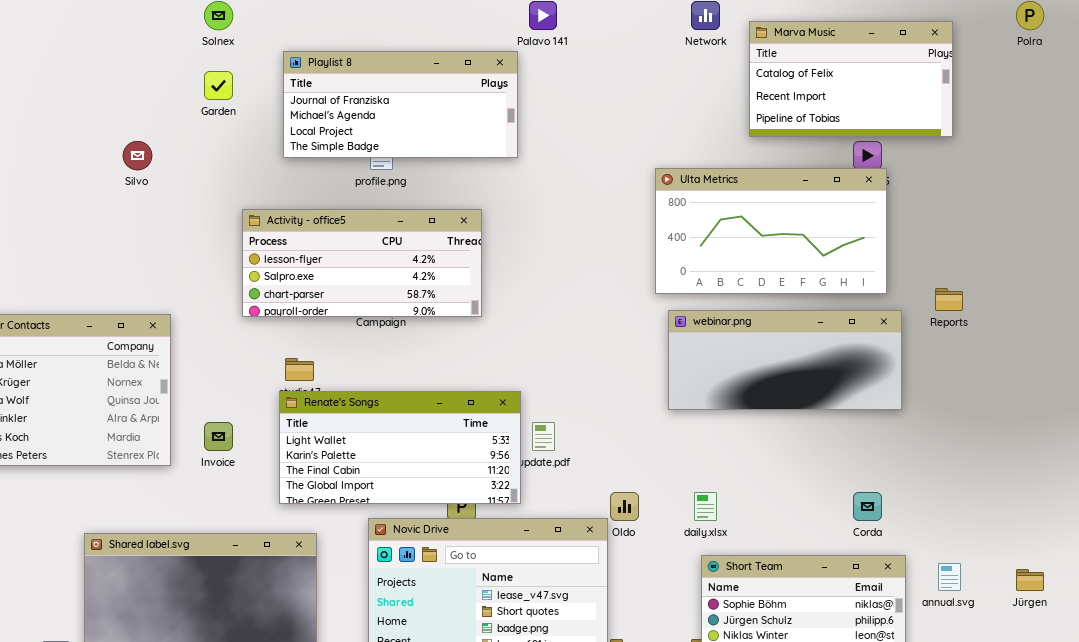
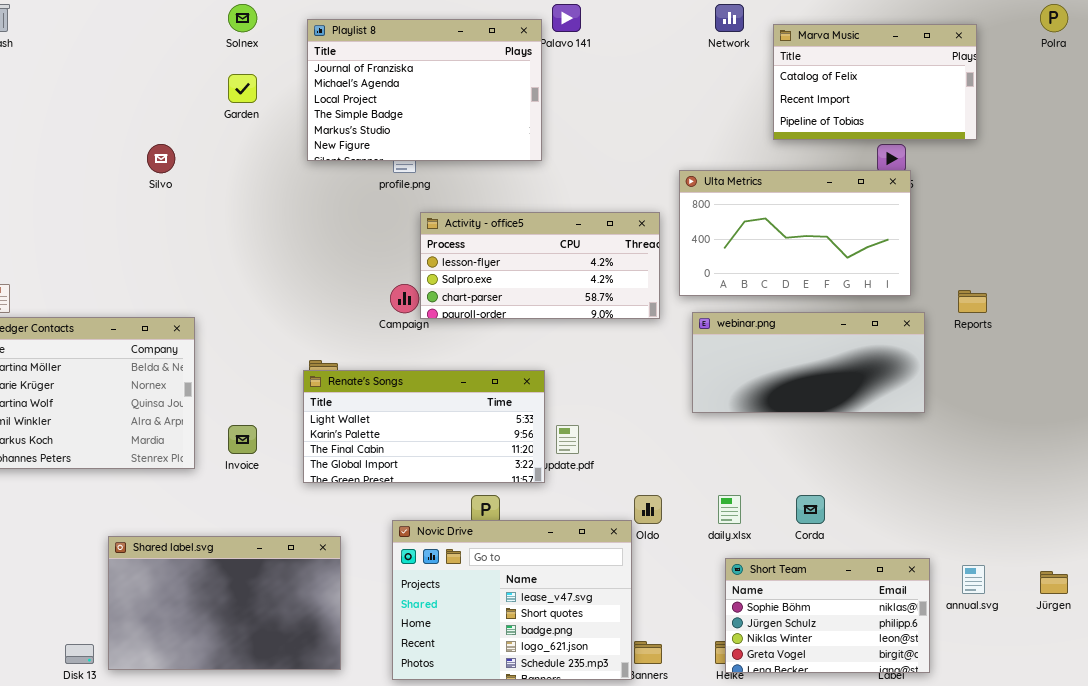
Playlist 8: [283,51,518,158] -> [307,19,542,161], resized
Activity - office5: [242,209,482,317] -> [420,212,660,319], moved
Renate's Songs: [279,391,521,504] -> [303,370,545,483], moved
Corda: [853,492,882,521] -> [796,495,825,524], moved

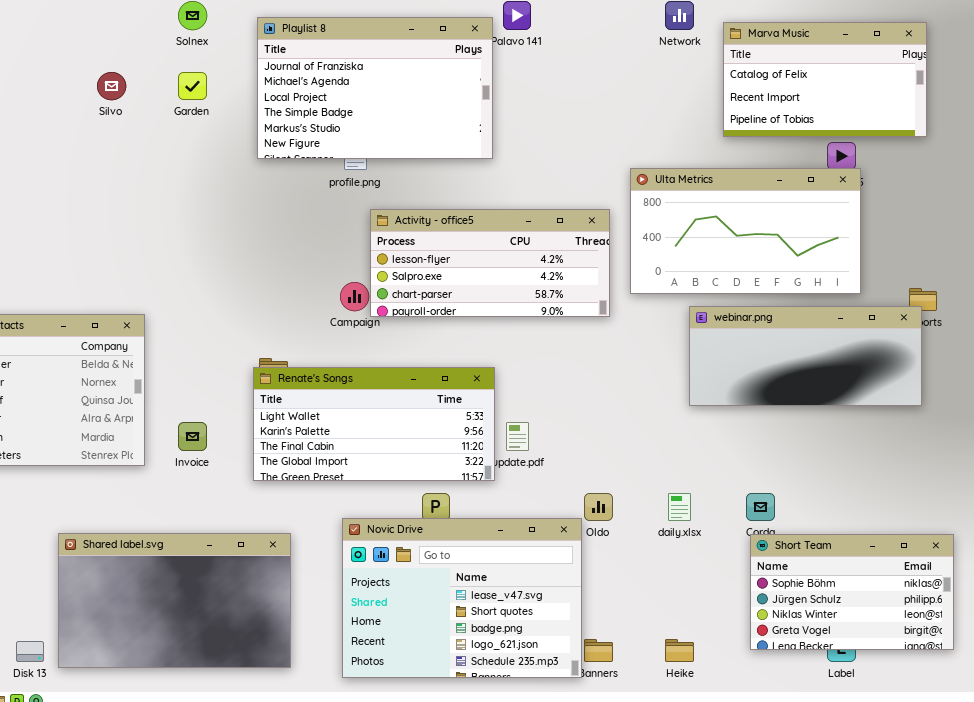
Silvo: [147,144,175,173] -> [97,72,126,100], moved
webinar.png: [692,312,925,413] -> [689,306,922,406], moved
Short Team: [725,558,930,673] -> [750,534,954,650], moved

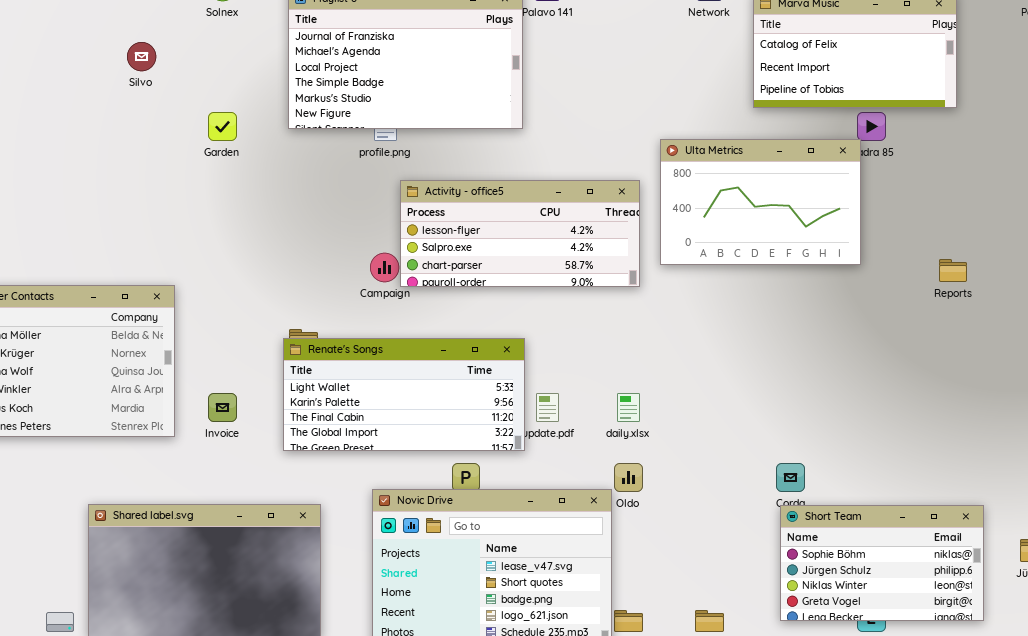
Garden: [178,72,207,100] -> [208,112,237,141], moved
Ulta Metrics: [630,168,861,294] -> [660,139,861,265], resized
webinar.png: [689,306,922,406] -> none, closed
daily.xlsx: [668,493,691,521] -> [617,393,640,422], moved

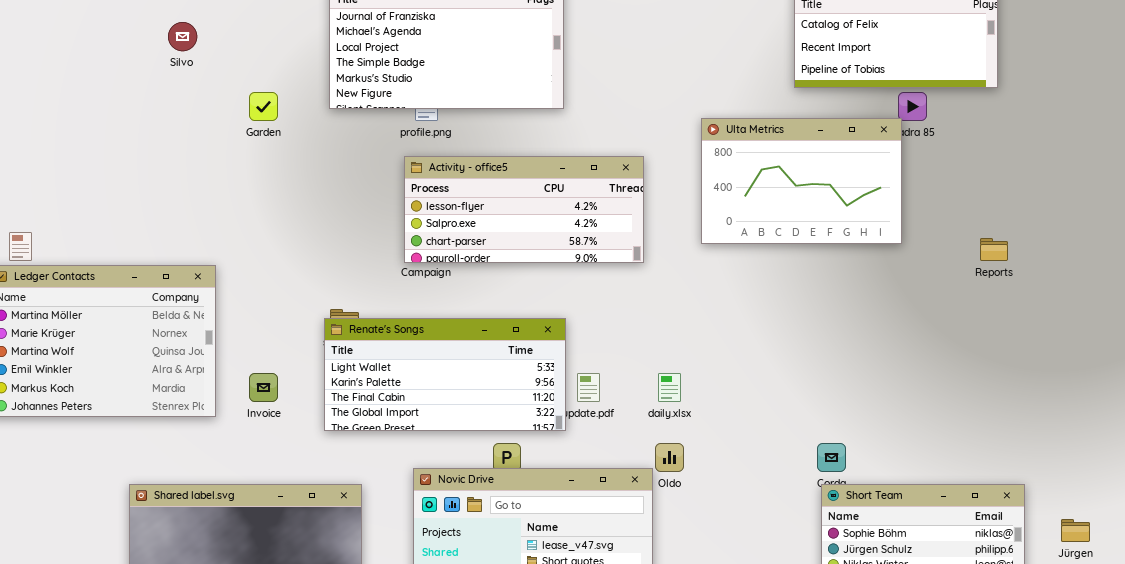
Activity - office5: [400,180,640,287] -> [404,156,644,263], moved

